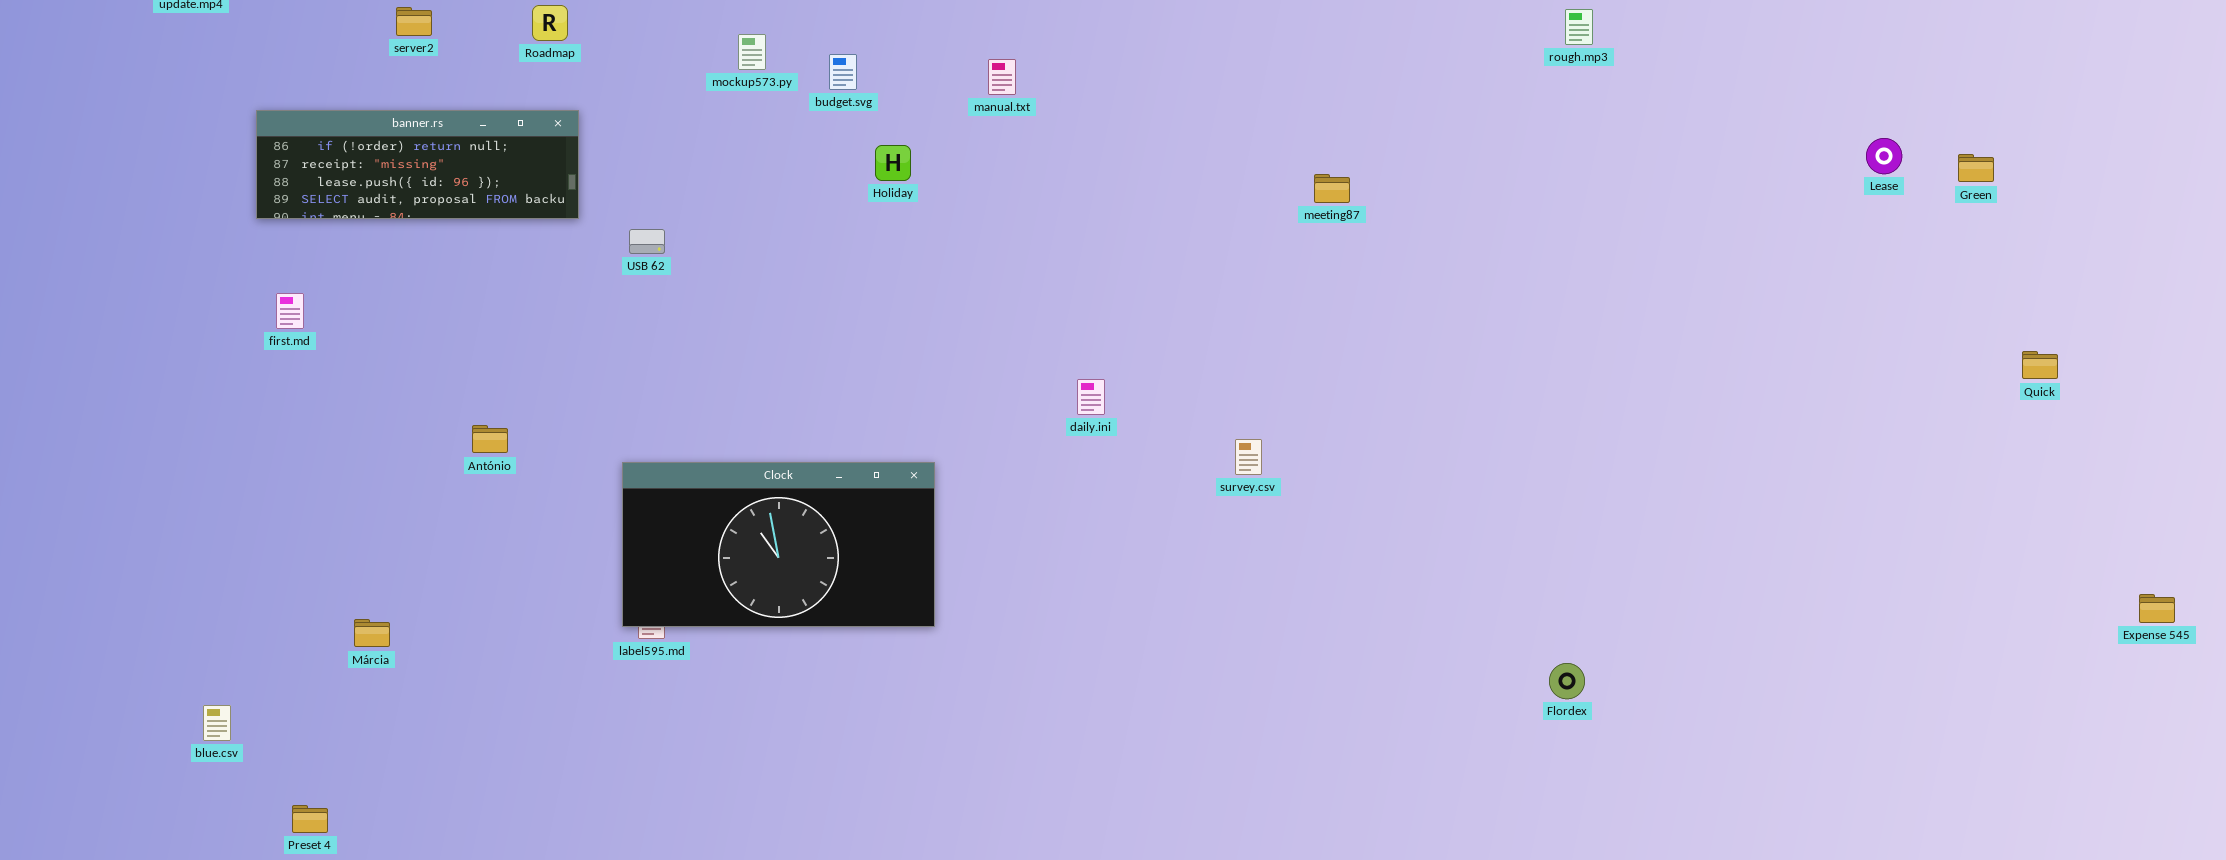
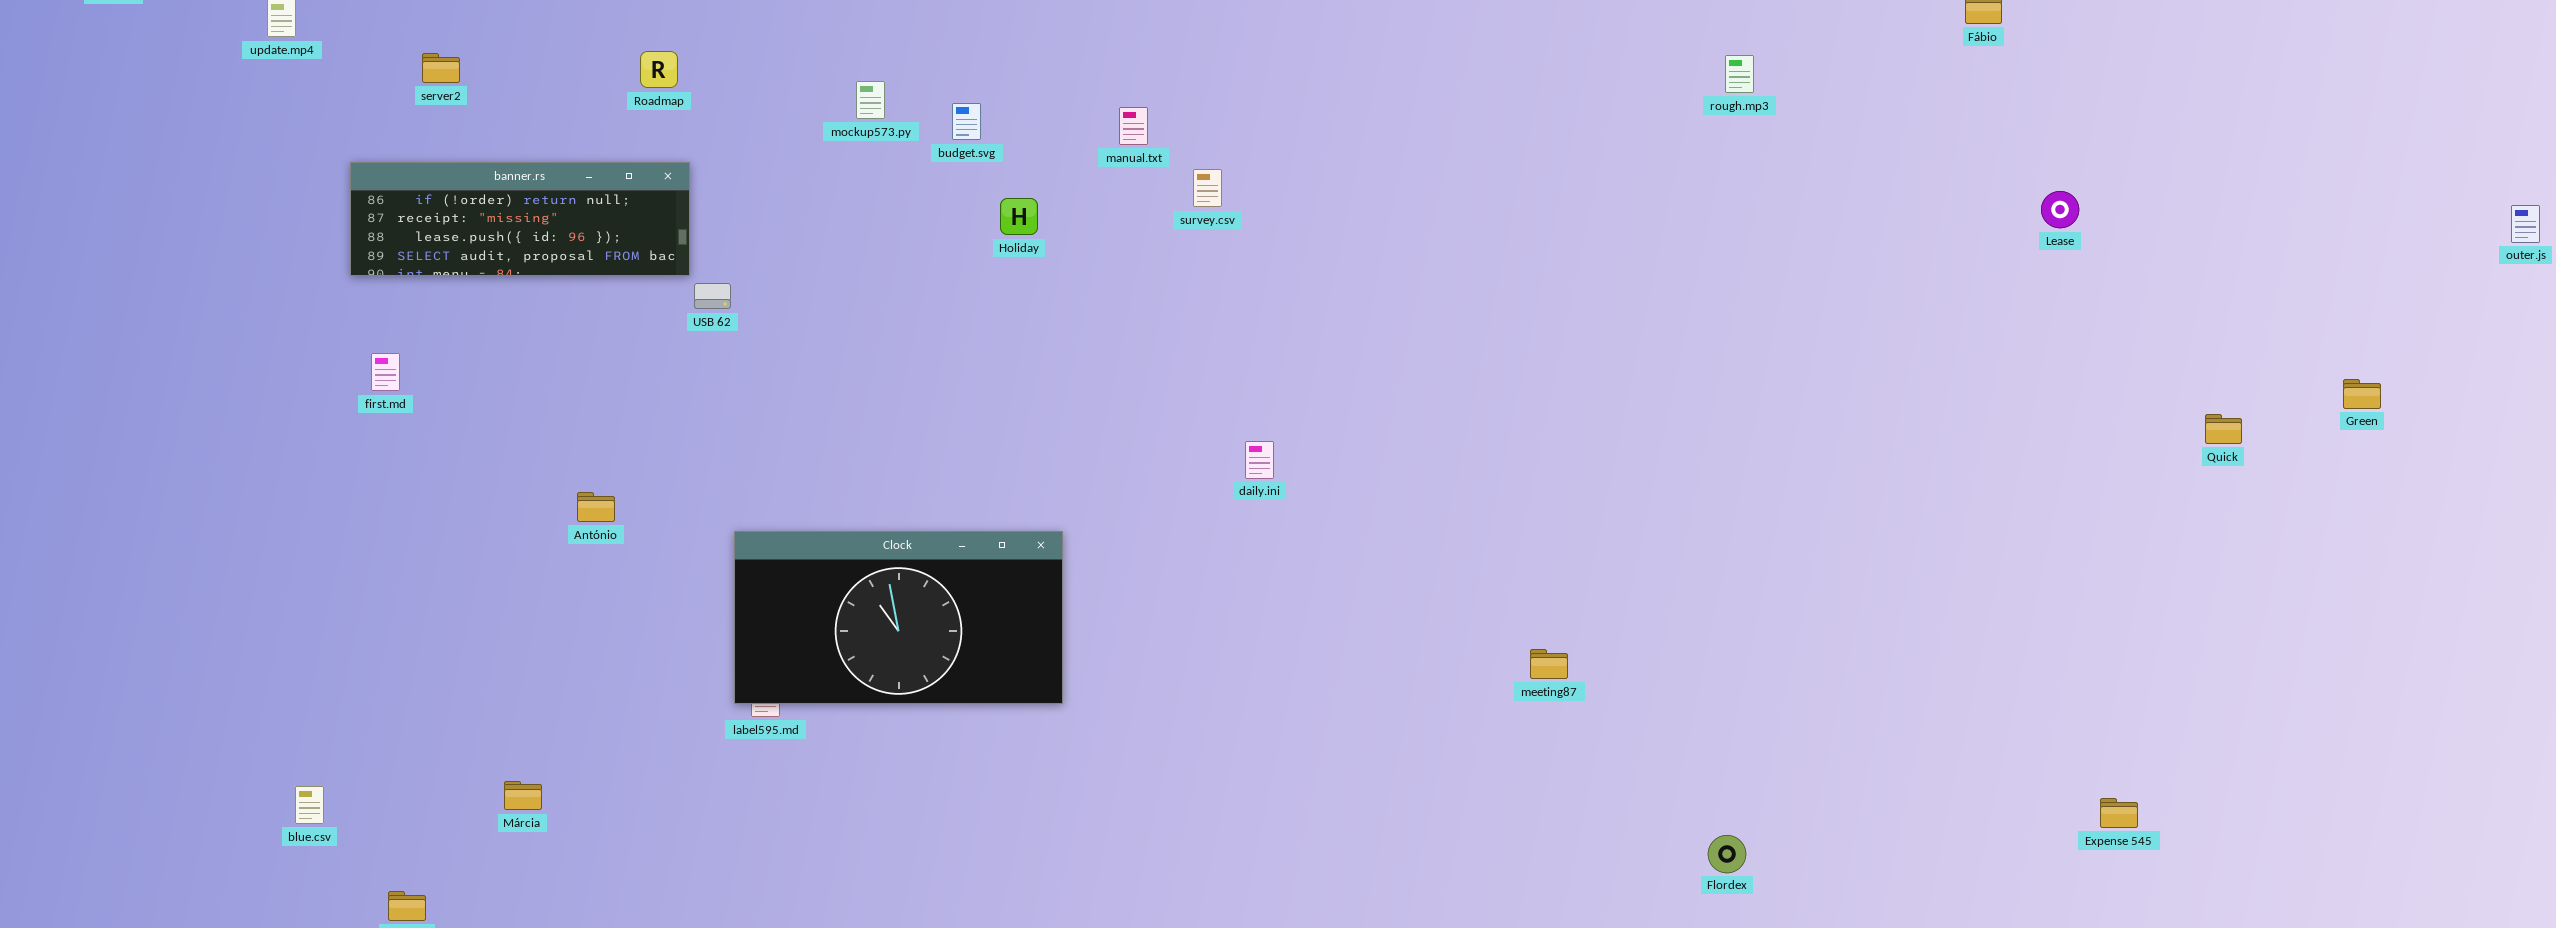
server2: [396,7,432,36] -> [422,53,460,83], moved
Green: [1958,154,1994,182] -> [2343,379,2381,409], moved
meeting87: [1314,174,1350,203] -> [1530,649,1568,679], moved
USB 62: [629,229,665,254] -> [694,283,731,309], moved
daily.ini: [1077,379,1105,415] -> [1245,441,1274,479], moved
survey.csv: [1235,439,1262,475] -> [1193,169,1222,207], moved
Expense 545: [2139,594,2175,623] -> [2100,798,2138,828], moved
Márcia: [354,619,390,647] -> [504,781,542,810], moved
Flordex: [1549,663,1585,699] -> [1708,835,1746,873], moved

